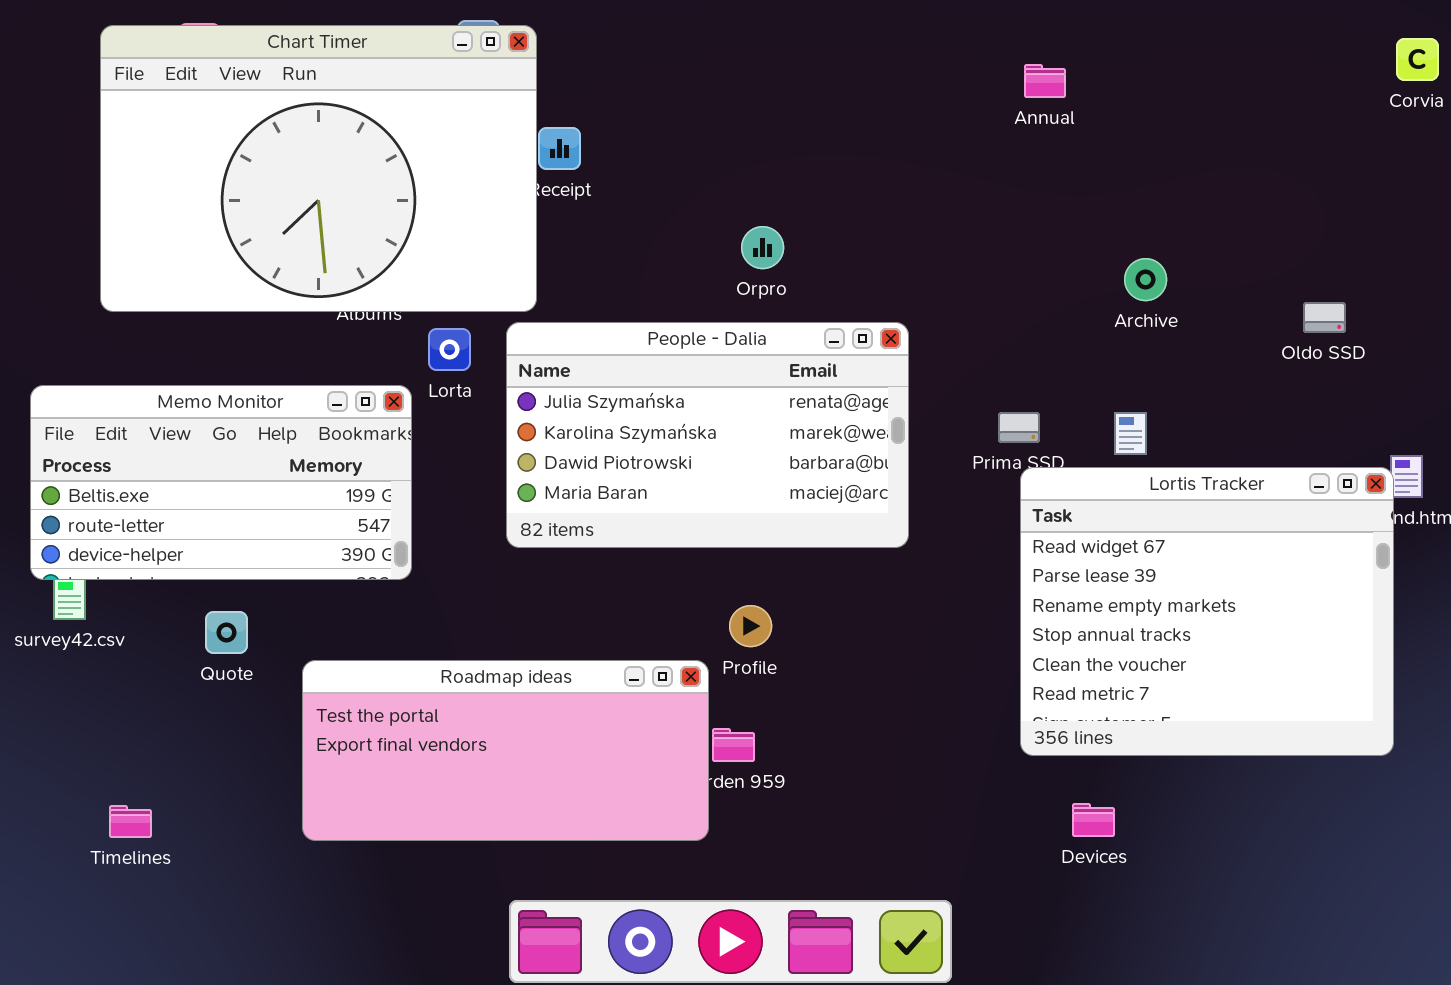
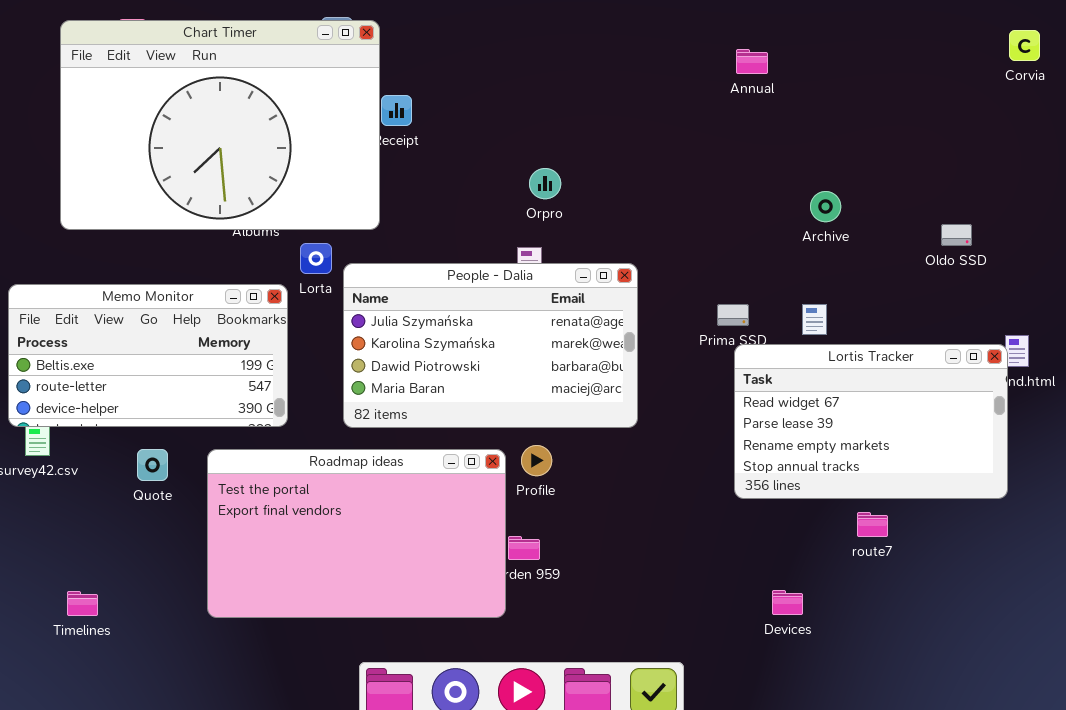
People - Dalia: [506,322,909,548] -> [343,263,638,428], moved
Lortis Tracker: [1020,467,1394,756] -> [734,344,1008,499], resized
Roadmap ideas: [302,660,709,841] -> [207,449,506,618], resized

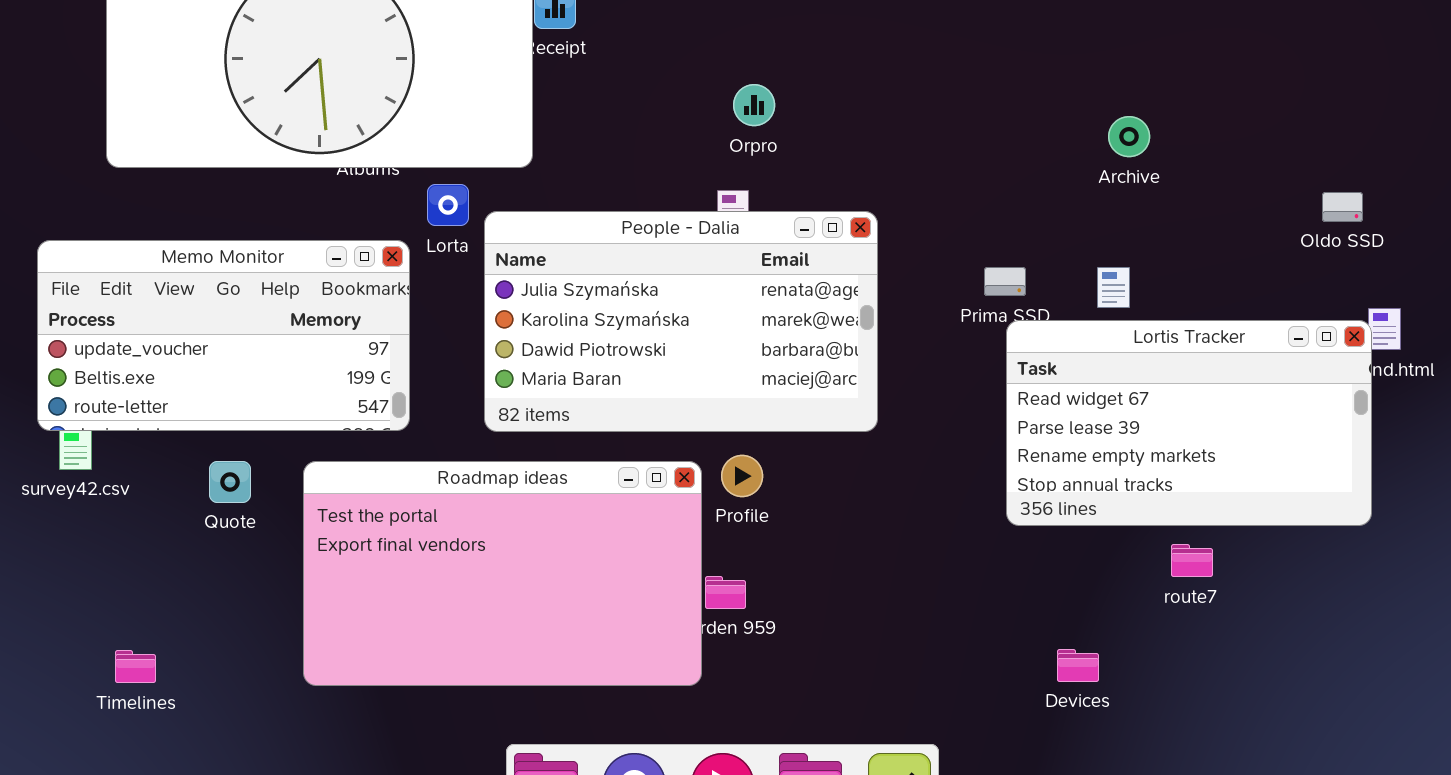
Oldo SSD: [941,224,972,246] -> [1322,192,1363,222], moved
Memo Monitor: [8,284,288,427] -> [37,240,410,431], scrolled up 1 row

